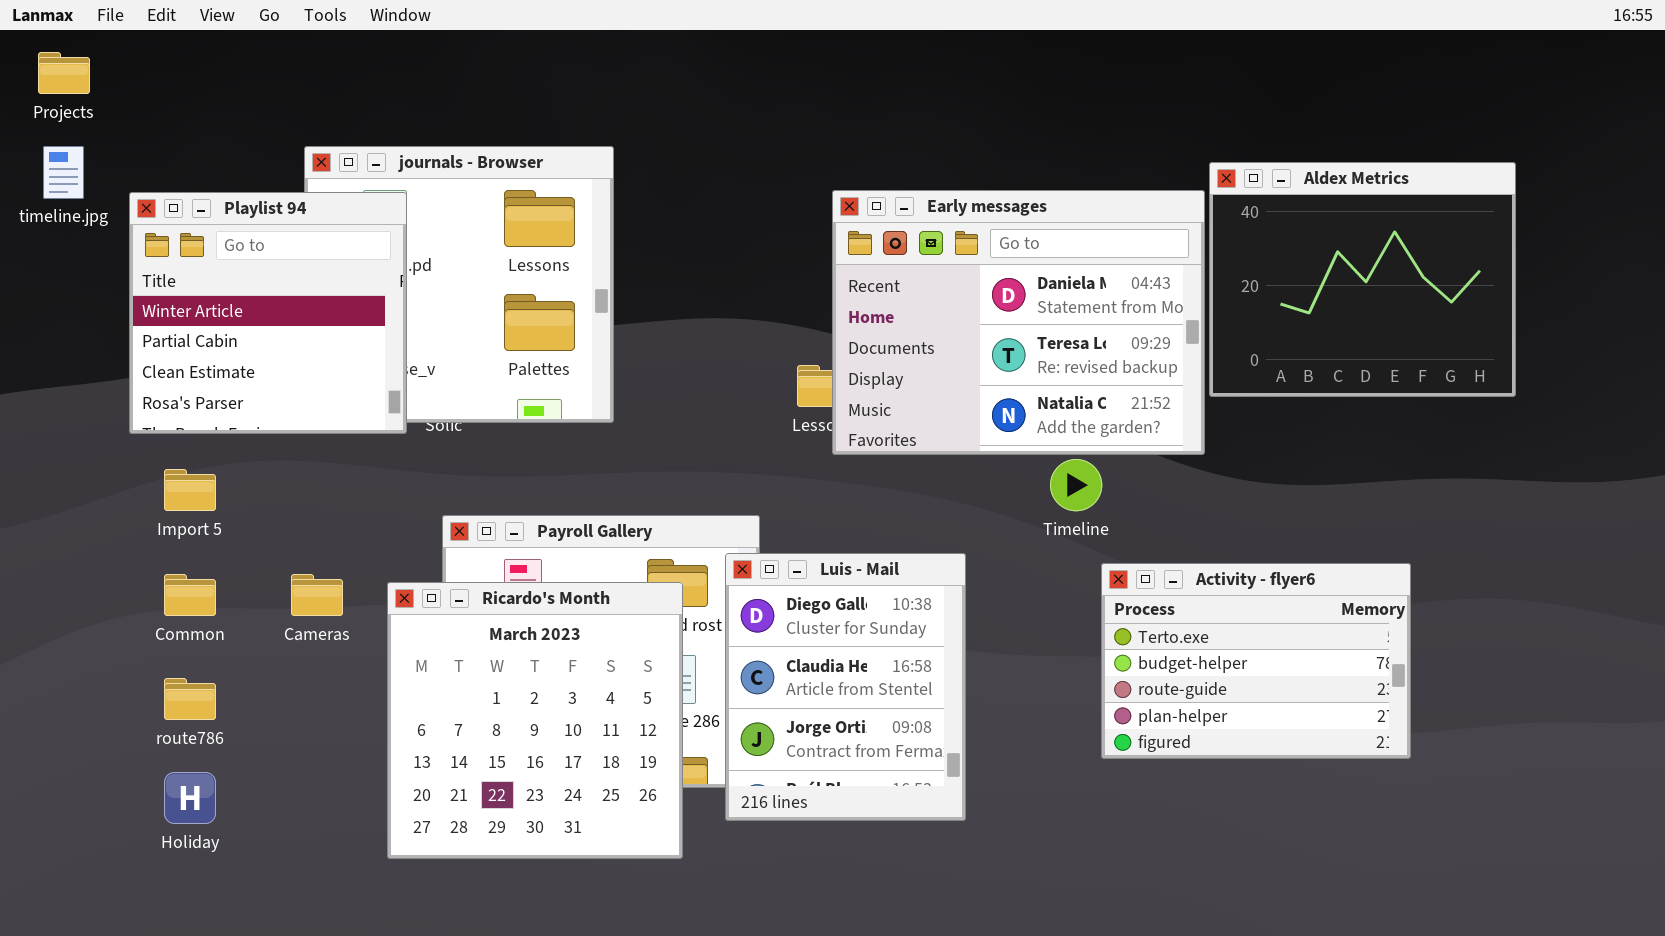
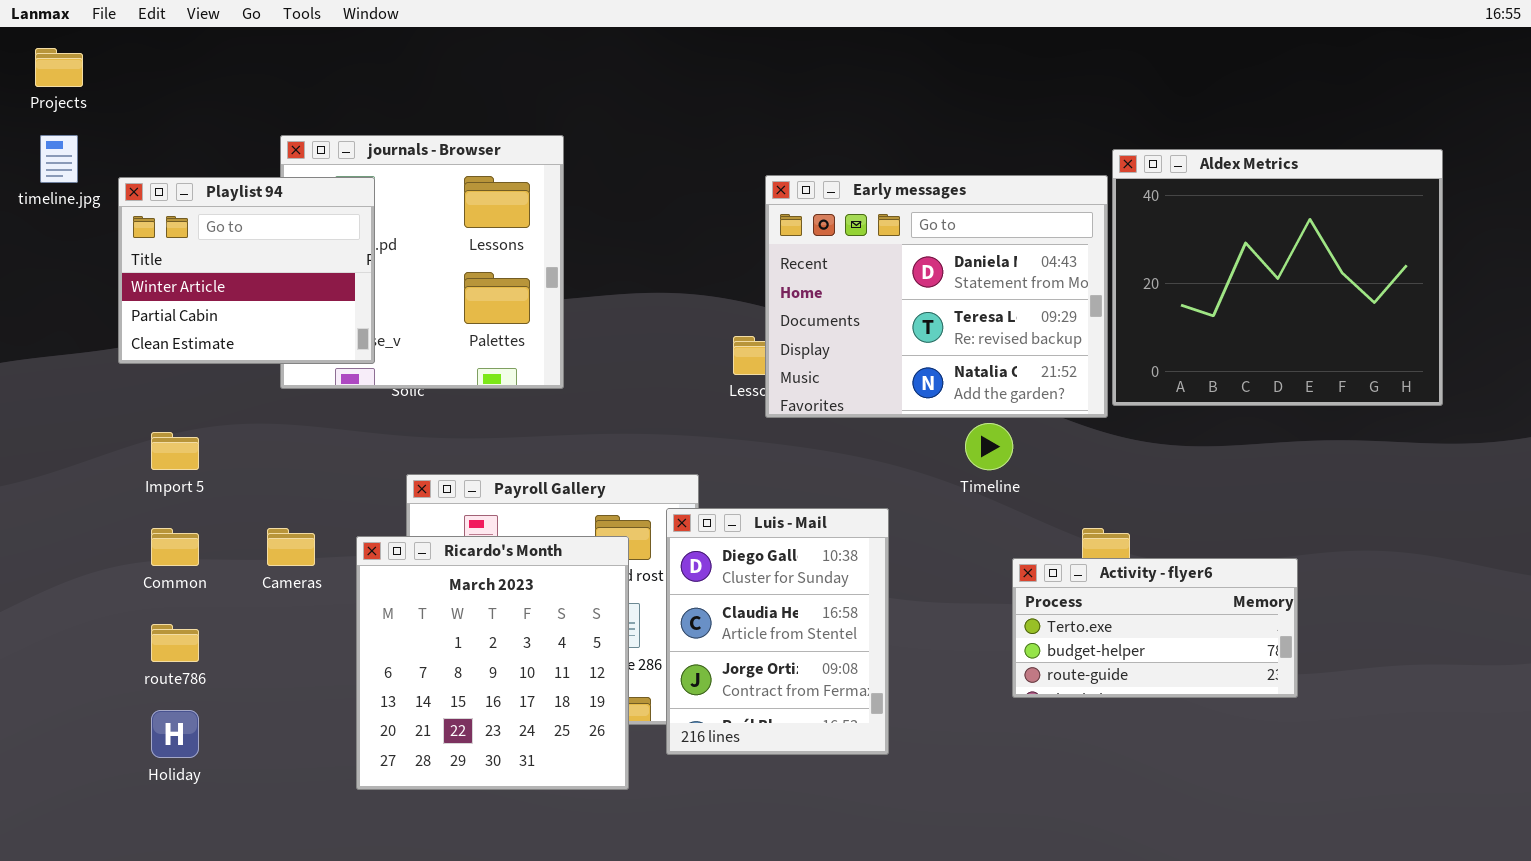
Aldex Metrics: [1209,162,1516,397] -> [1112,149,1443,406], resized
Playlist 94: [129,192,407,434] -> [118,177,375,364], resized
Activity - flyer6: [1101,563,1411,759] -> [1012,558,1298,698], resized

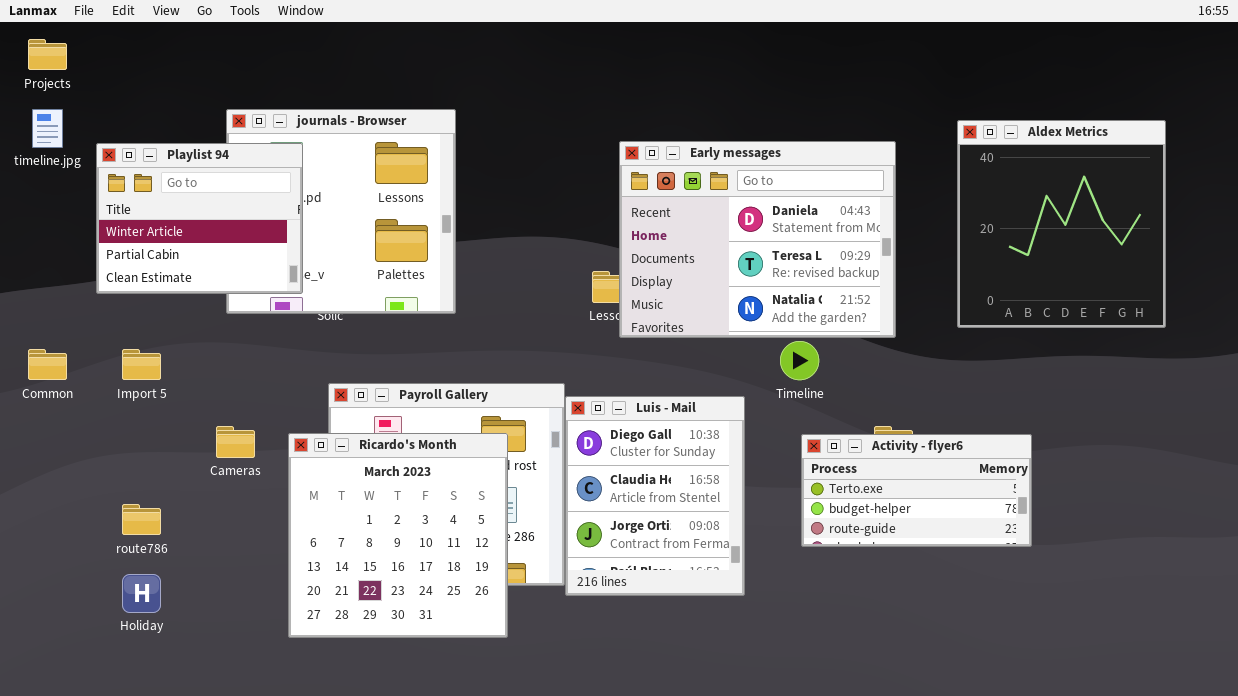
Aldex Metrics: [1112,149,1443,406] -> [957,120,1166,328], resized
Luis - Mail: [666,508,889,755] -> [565,396,745,596], moved
Common: [151,528,199,566] -> [28,349,67,380], moved
Activity - flyer6: [1012,558,1298,698] -> [801,434,1032,547], moved

